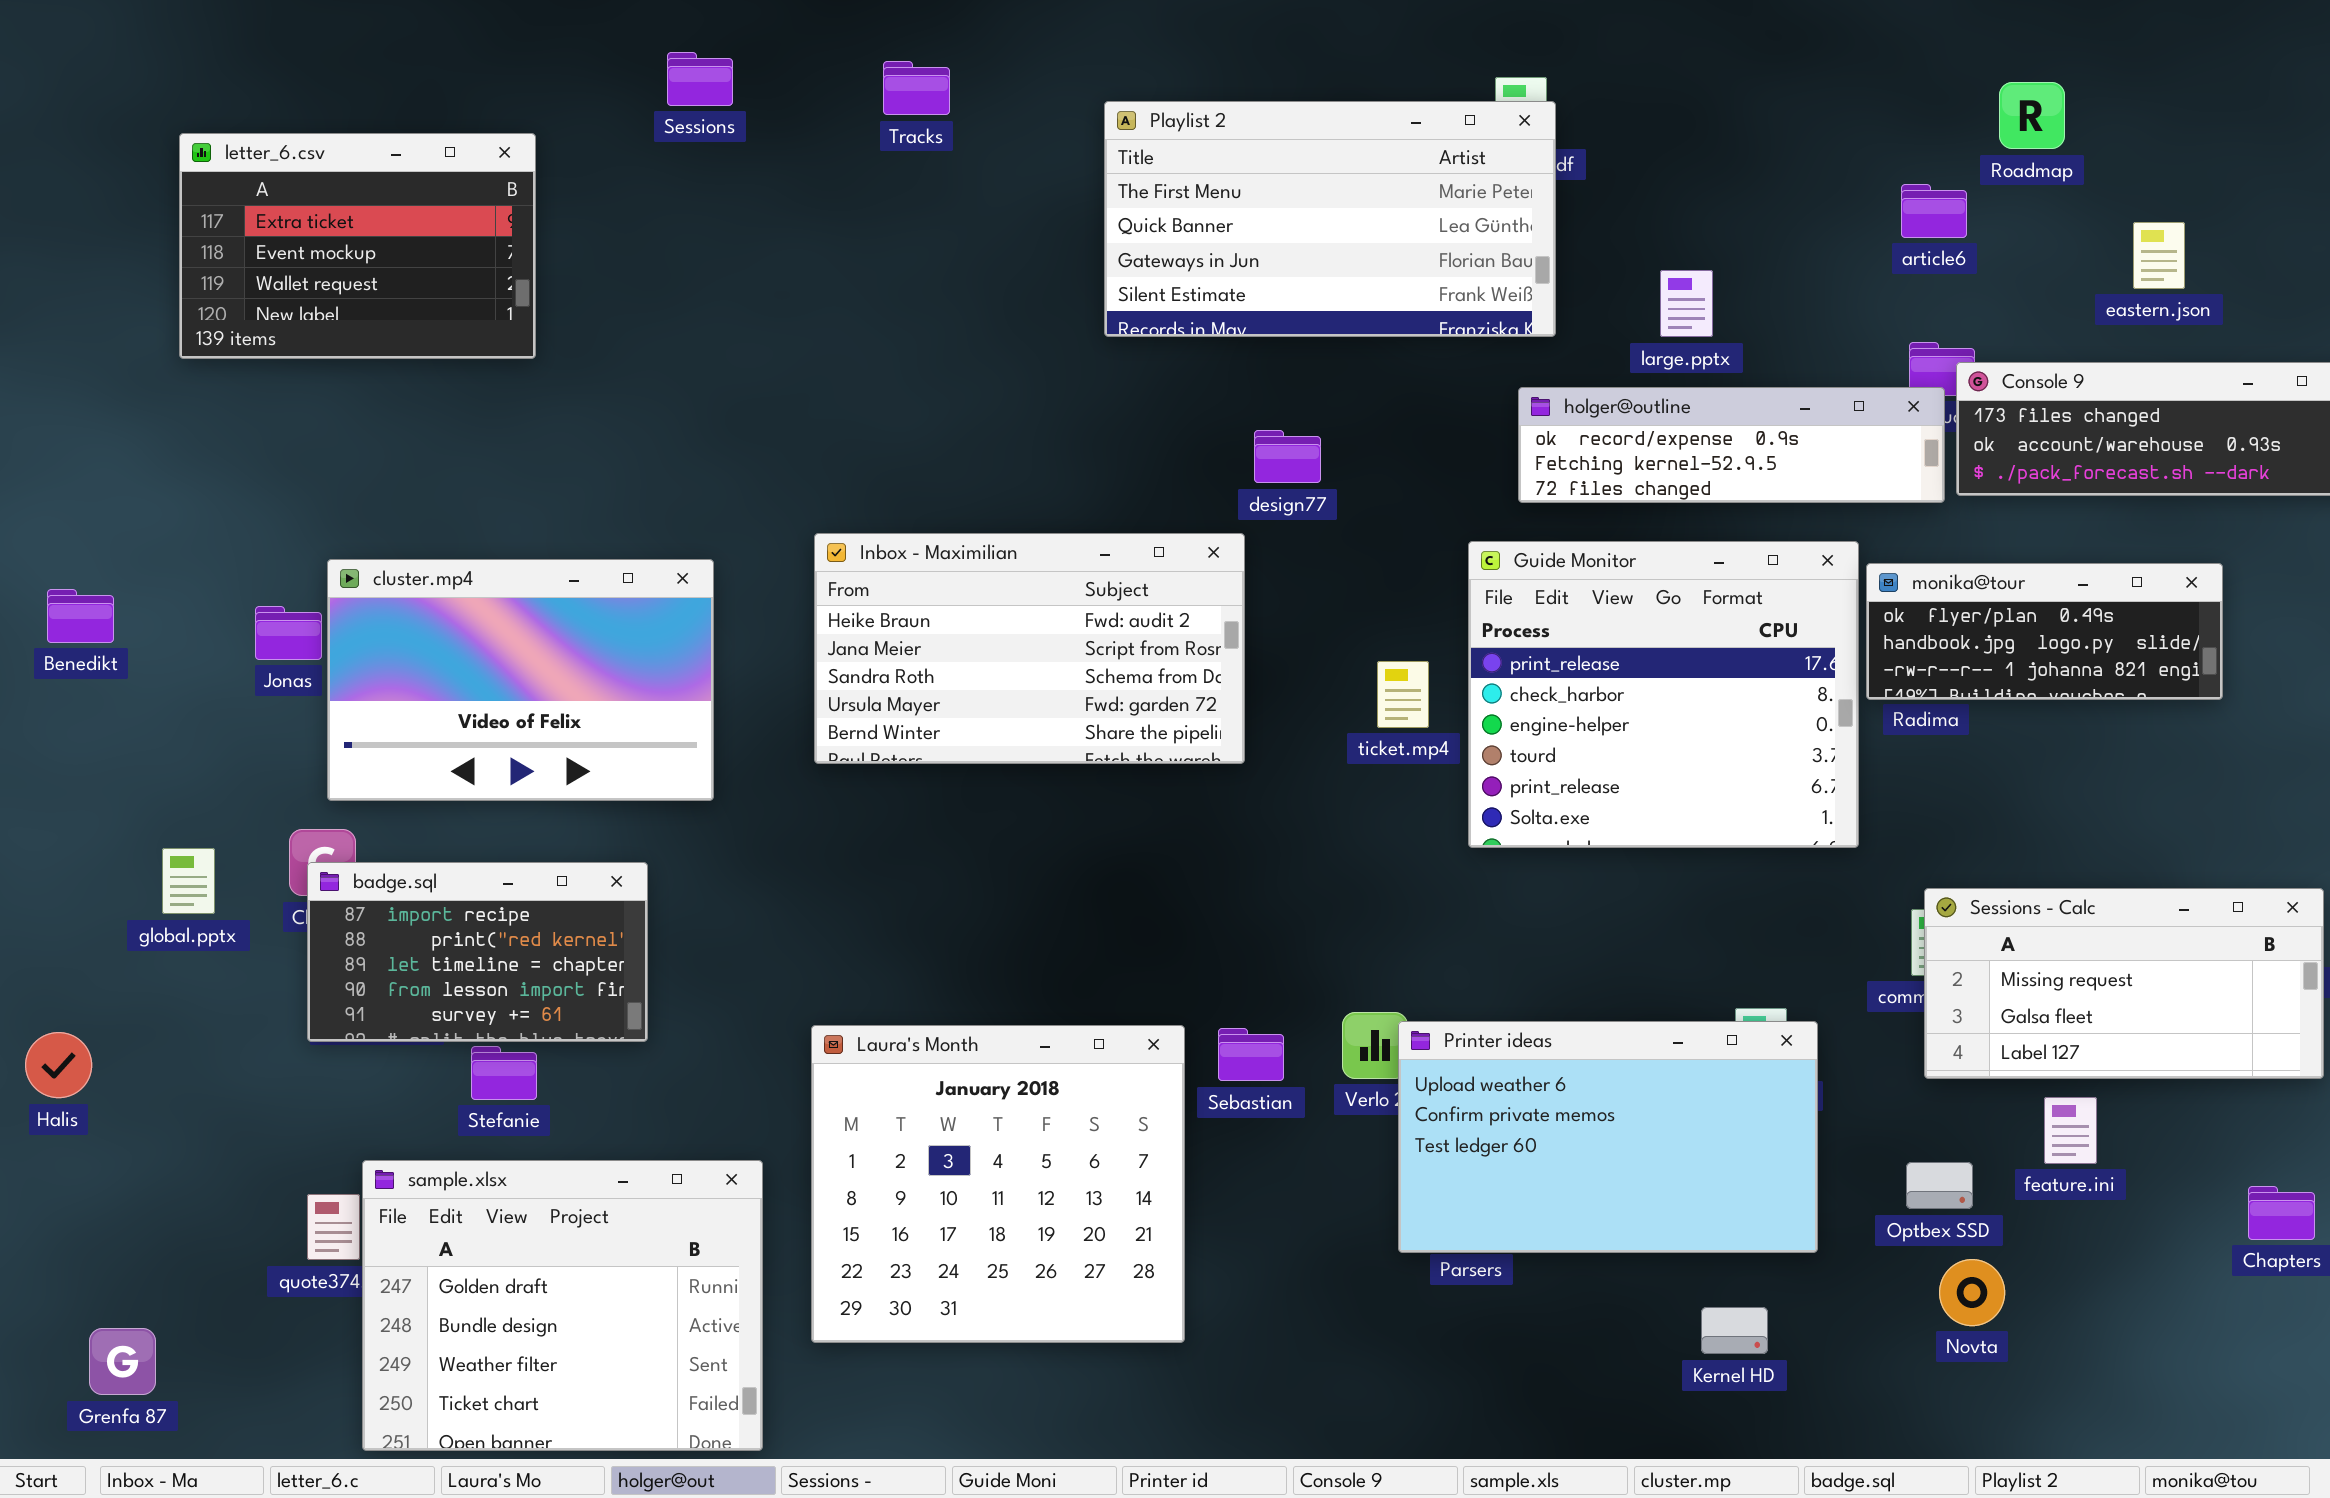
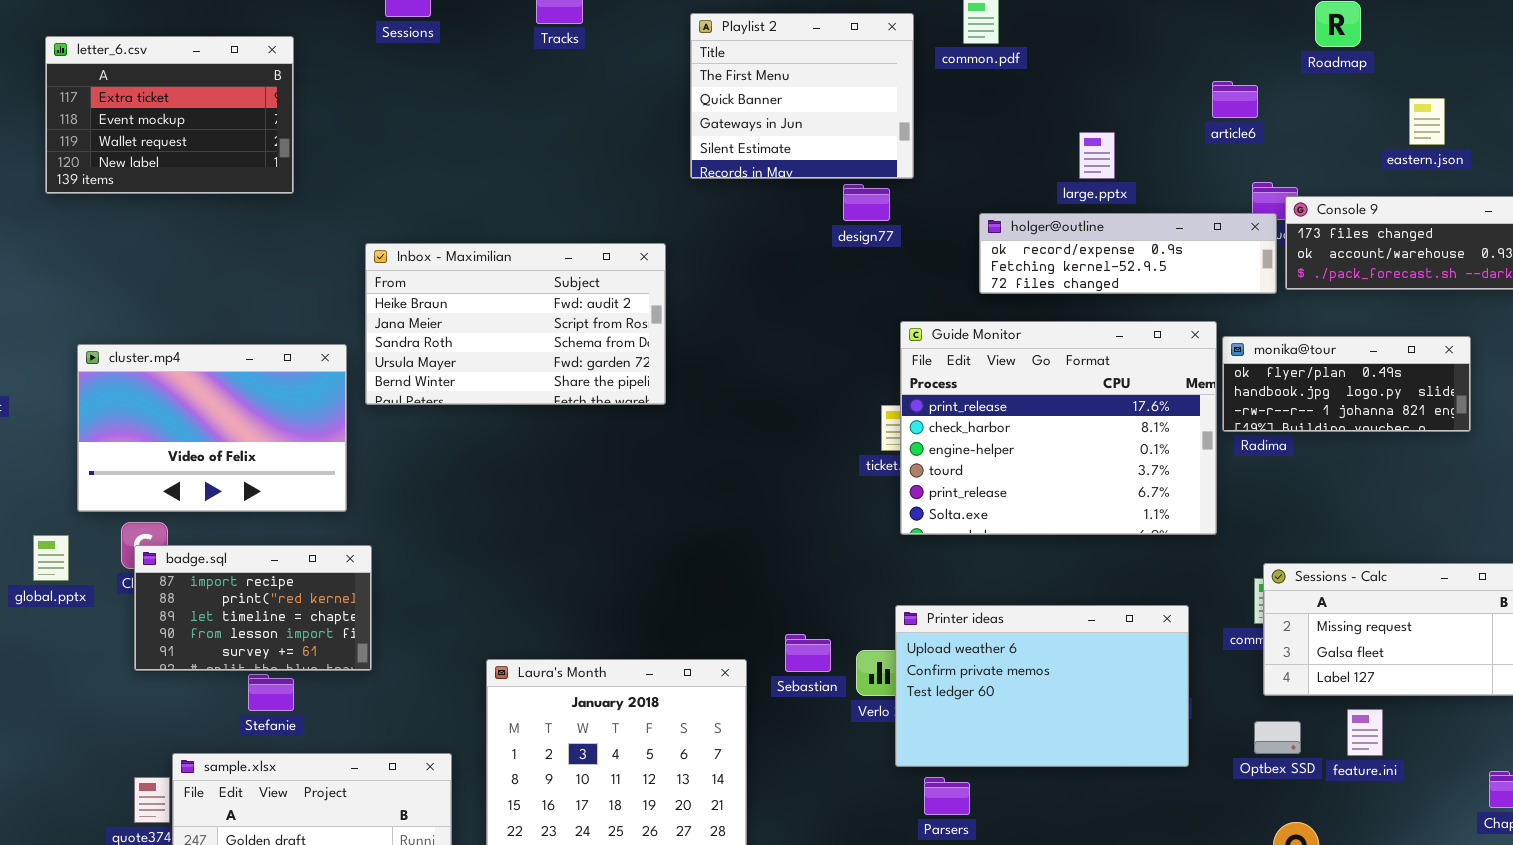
Playlist 2: [1104,101,1556,337] -> [690,13,914,179], resized
article6: [1901,184,1967,238] -> [1212,81,1258,118], moved
design77: [1254,430,1321,483] -> [843,184,890,221], moved
Inbox - Maximilian: [814,533,1245,764] -> [365,243,666,405], moved
Guide Monitor: [1468,541,1859,848] -> [900,321,1217,535], resized
cluster.mp4: [327,559,714,801] -> [77,344,347,512], moved
Printer ideas: [1398,1021,1818,1253] -> [895,605,1189,767], moved
Sebastian: [1218,1028,1284,1081] -> [785,634,831,672], moved
Optbex SSD: [1906,1162,1973,1209] -> [1254,721,1301,754], moved

